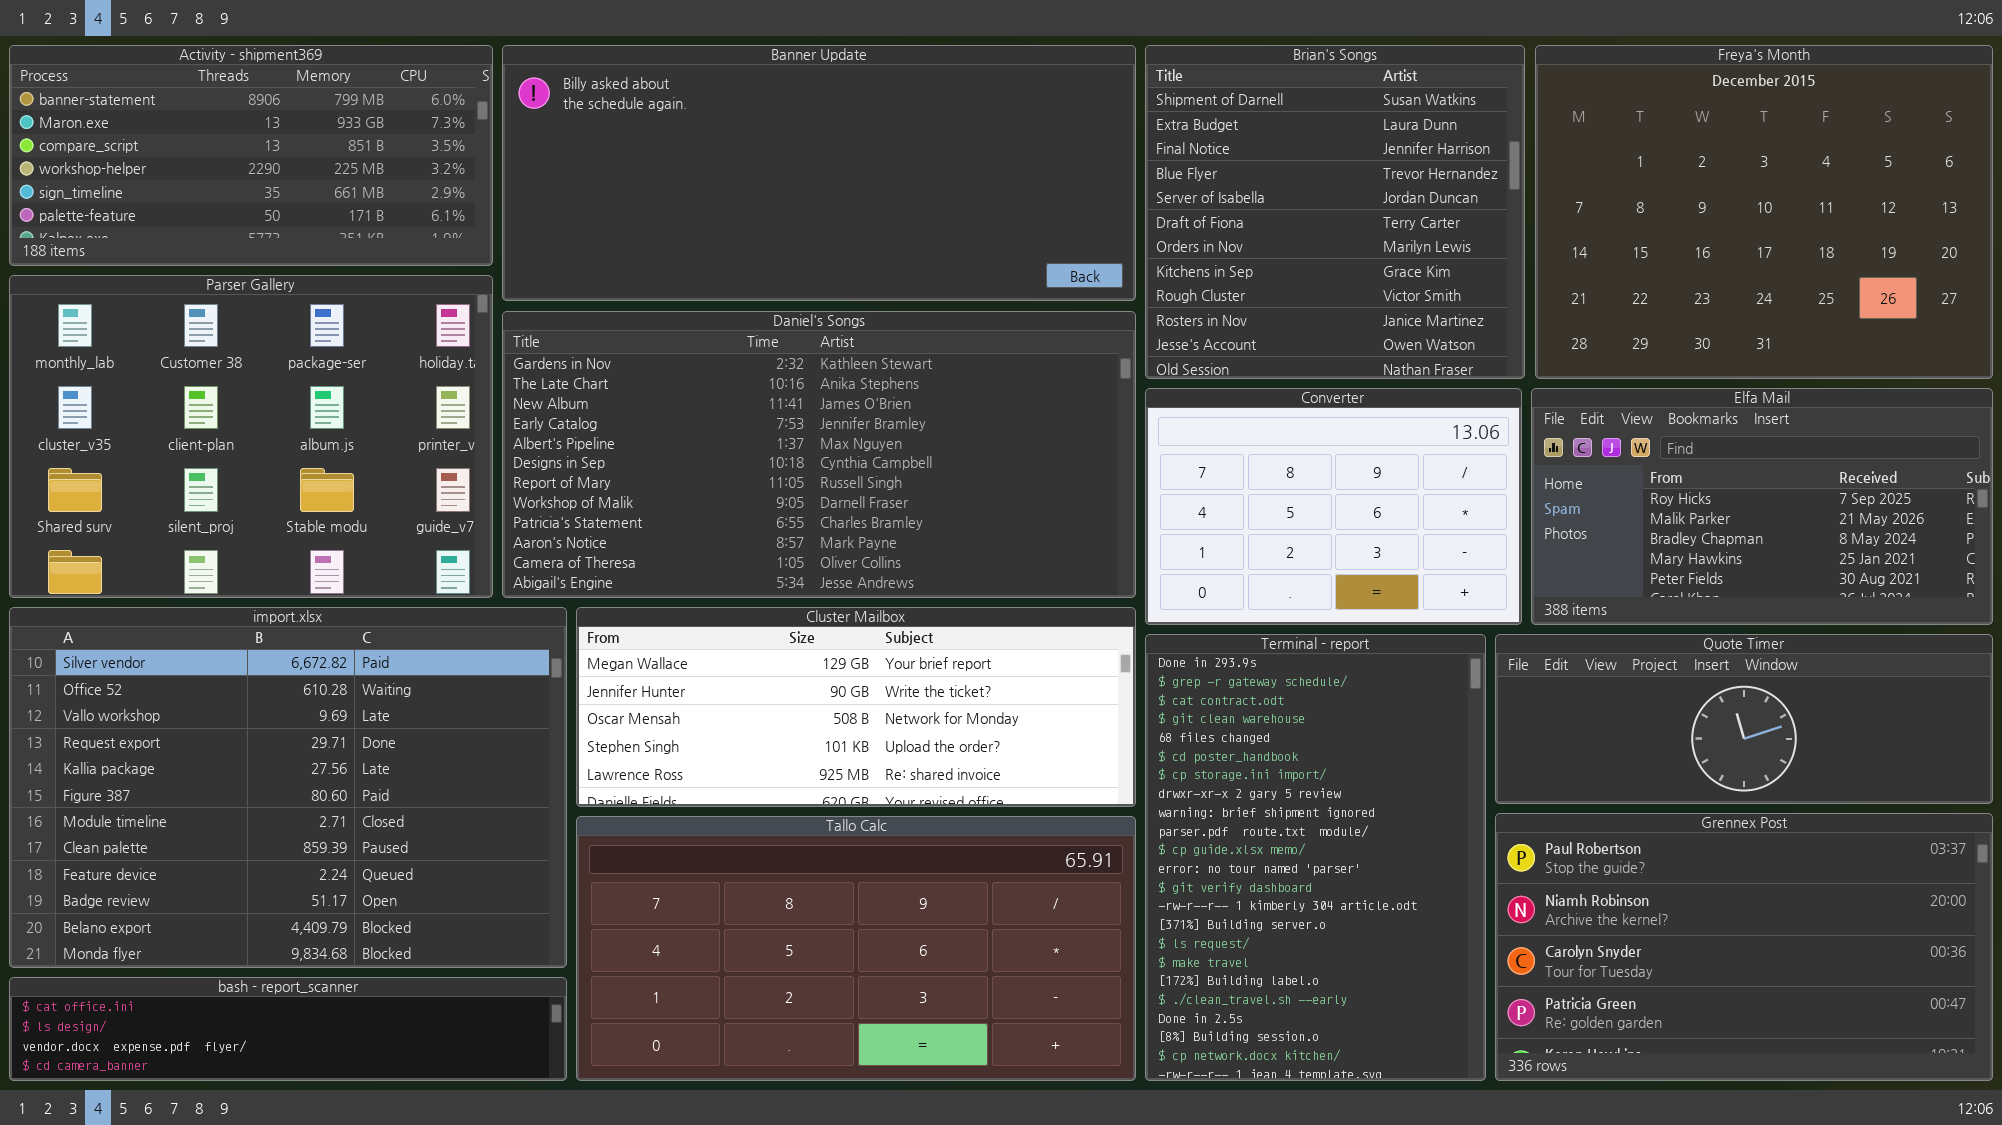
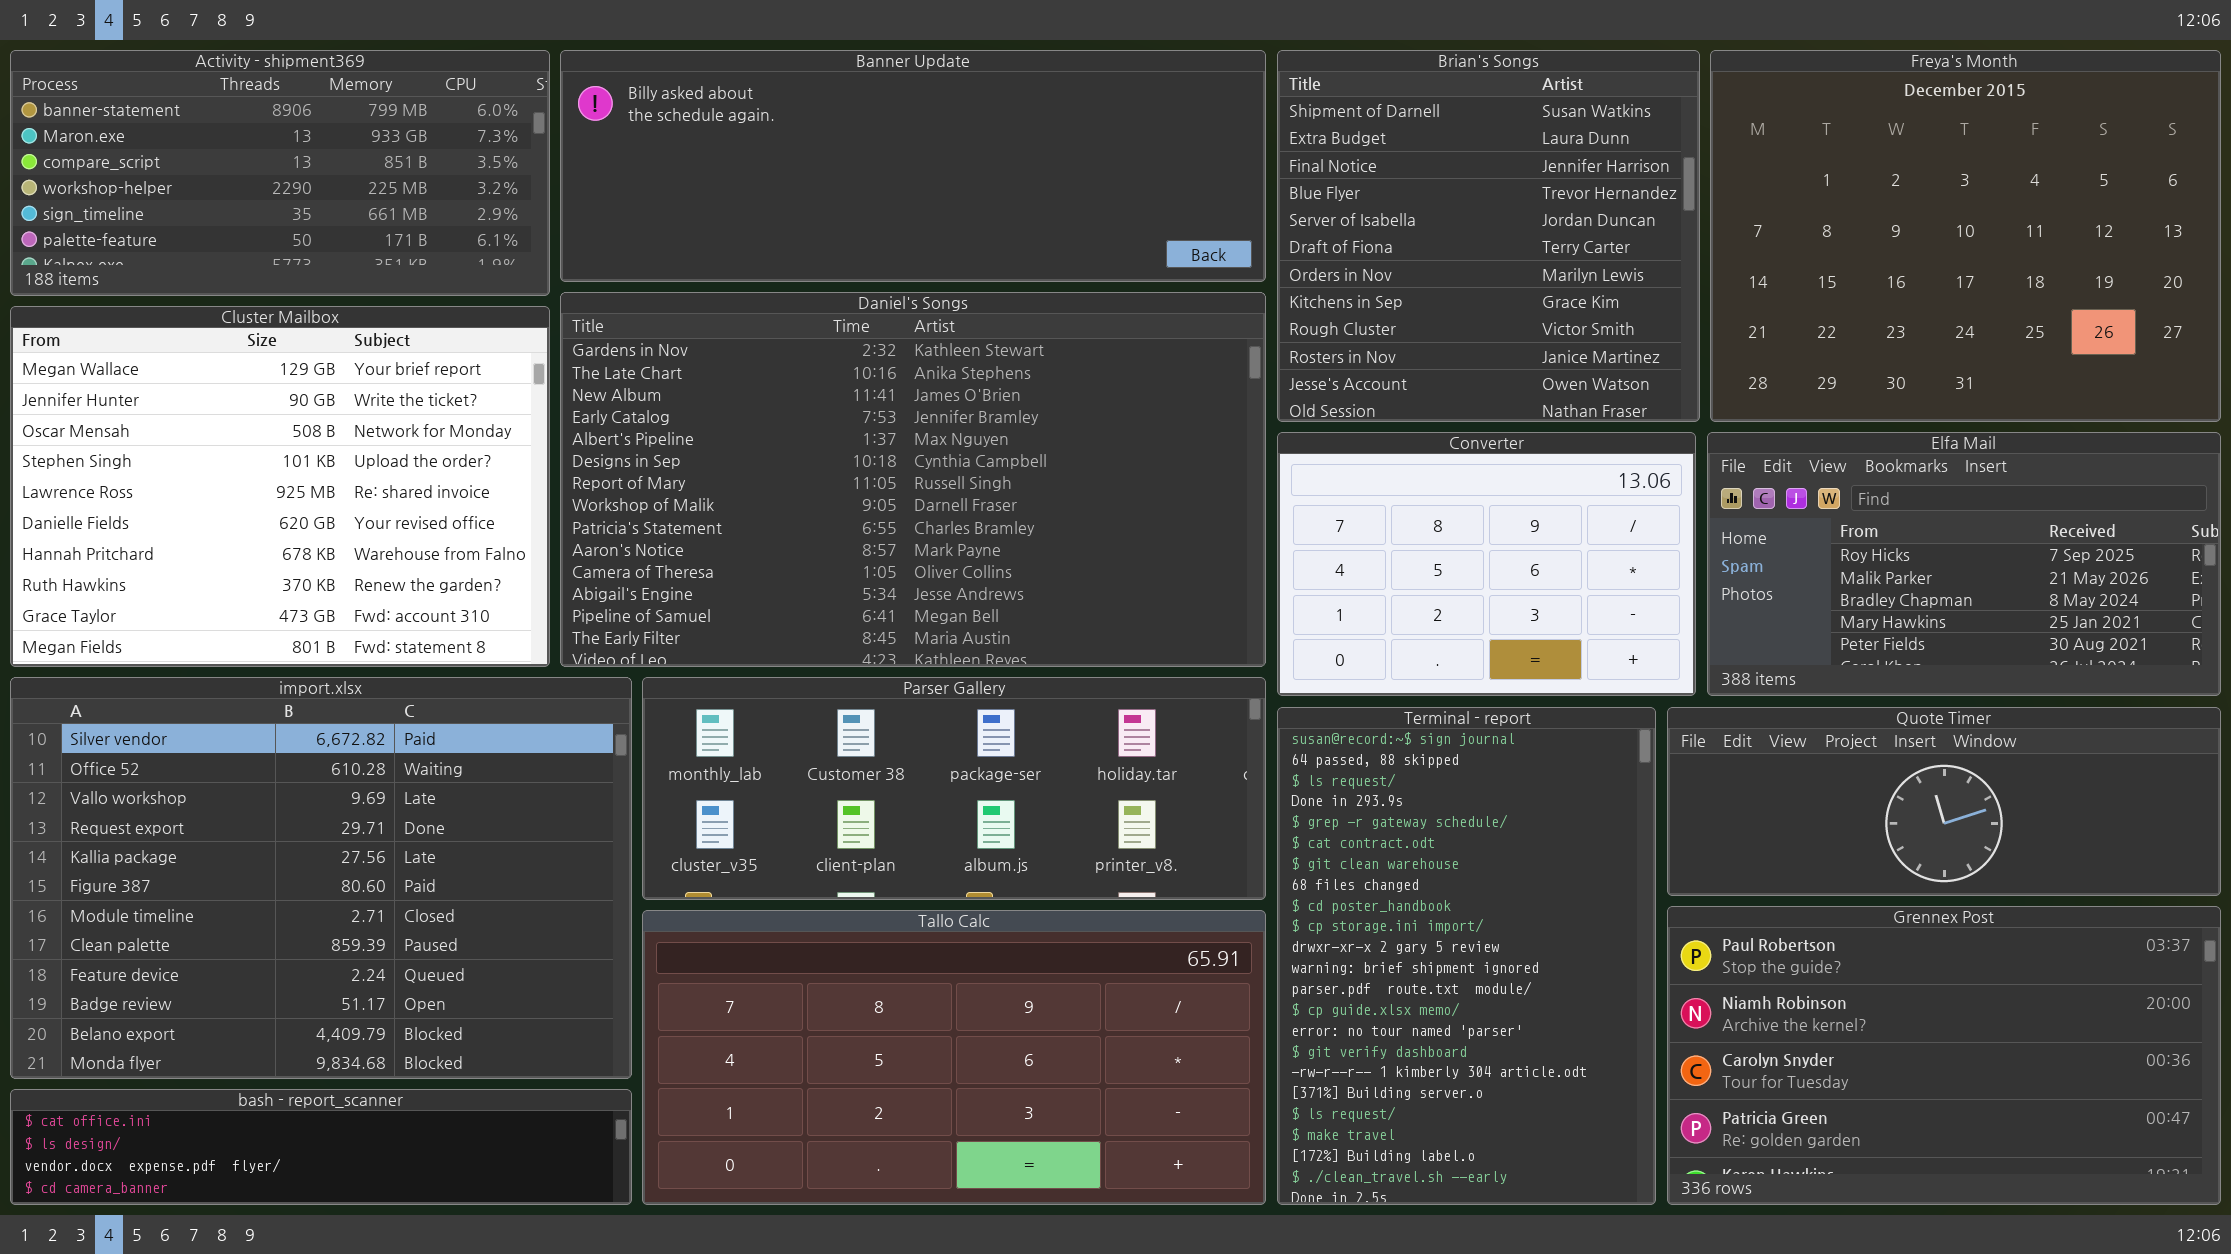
Banner Update: [502,45,1136,301] -> [560,50,1266,282], resized
Parser Gallery: [9,275,493,598] -> [642,677,1266,900], moved, resized
Daniel's Songs: [502,311,1136,598] -> [560,292,1266,667], resized
Cluster Mailbox: [576,607,1136,807] -> [10,306,550,667], moved, resized
Terminal - report: [1145,634,1486,1081] -> [1277,707,1656,1205], scrolled up 3 rows

